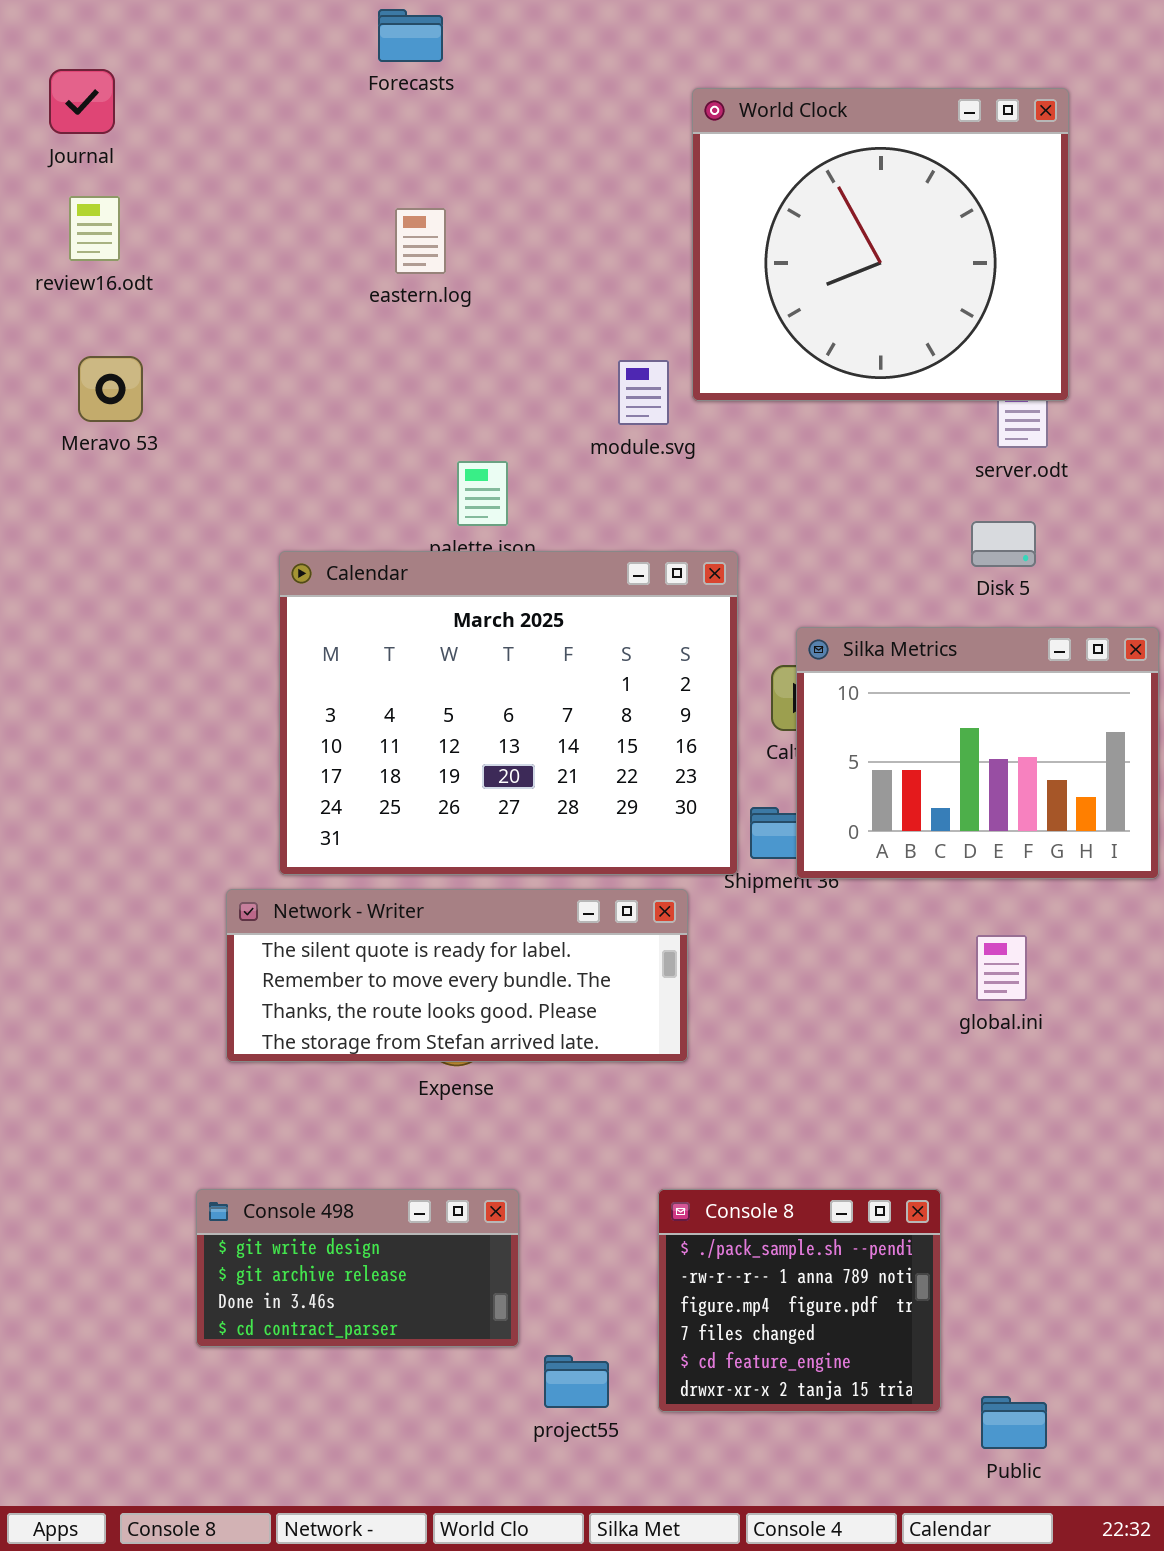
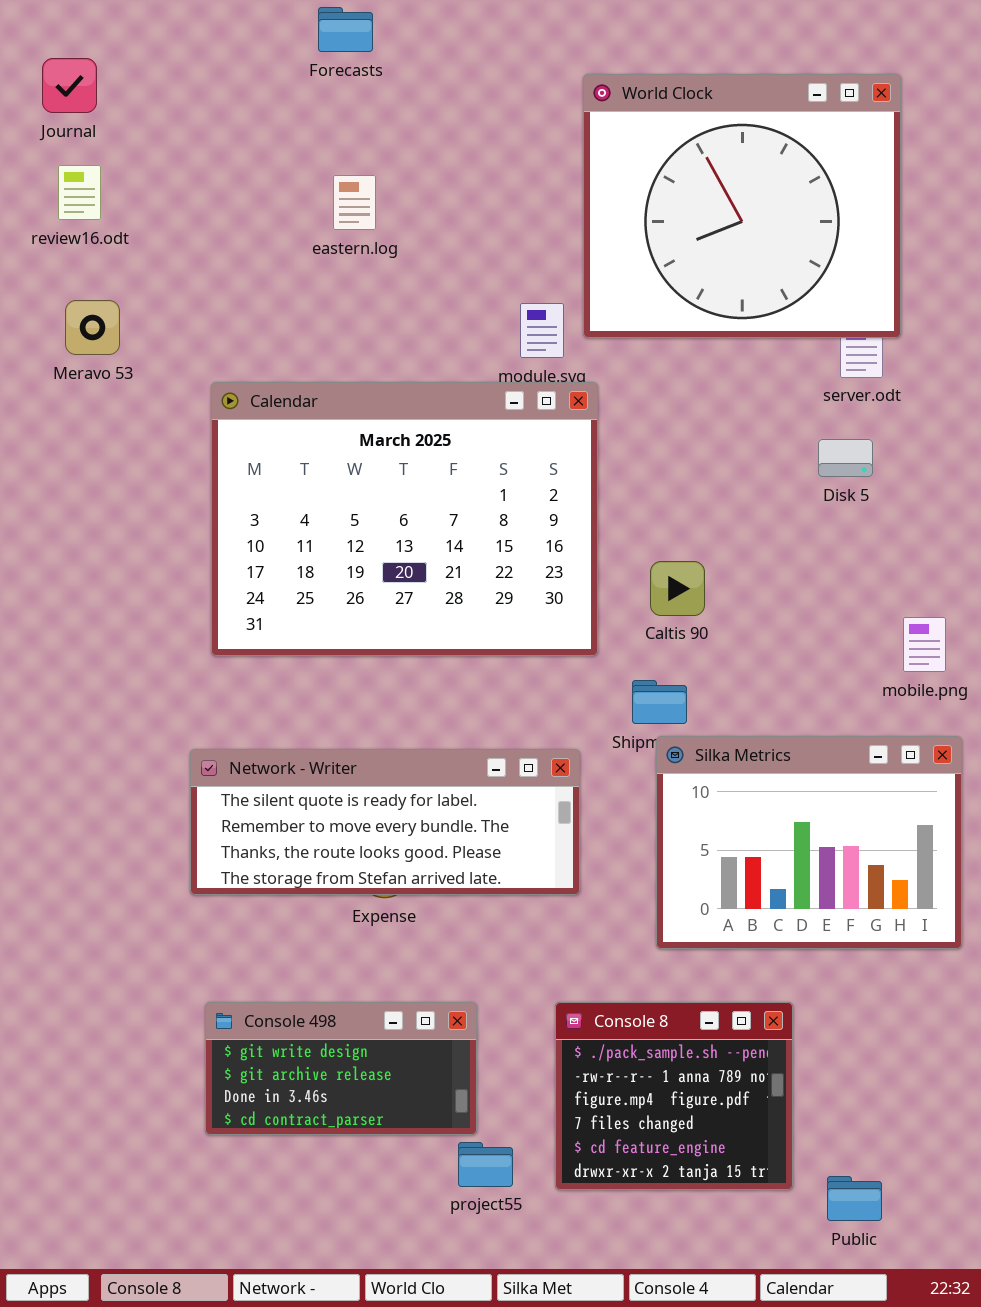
Calendar: [279,551,738,875] -> [211,382,598,656], moved
Silka Metrics: [796,627,1159,879] -> [656,736,962,949], moved
Console 498: [196,1189,519,1347] -> [205,1002,477,1135], moved

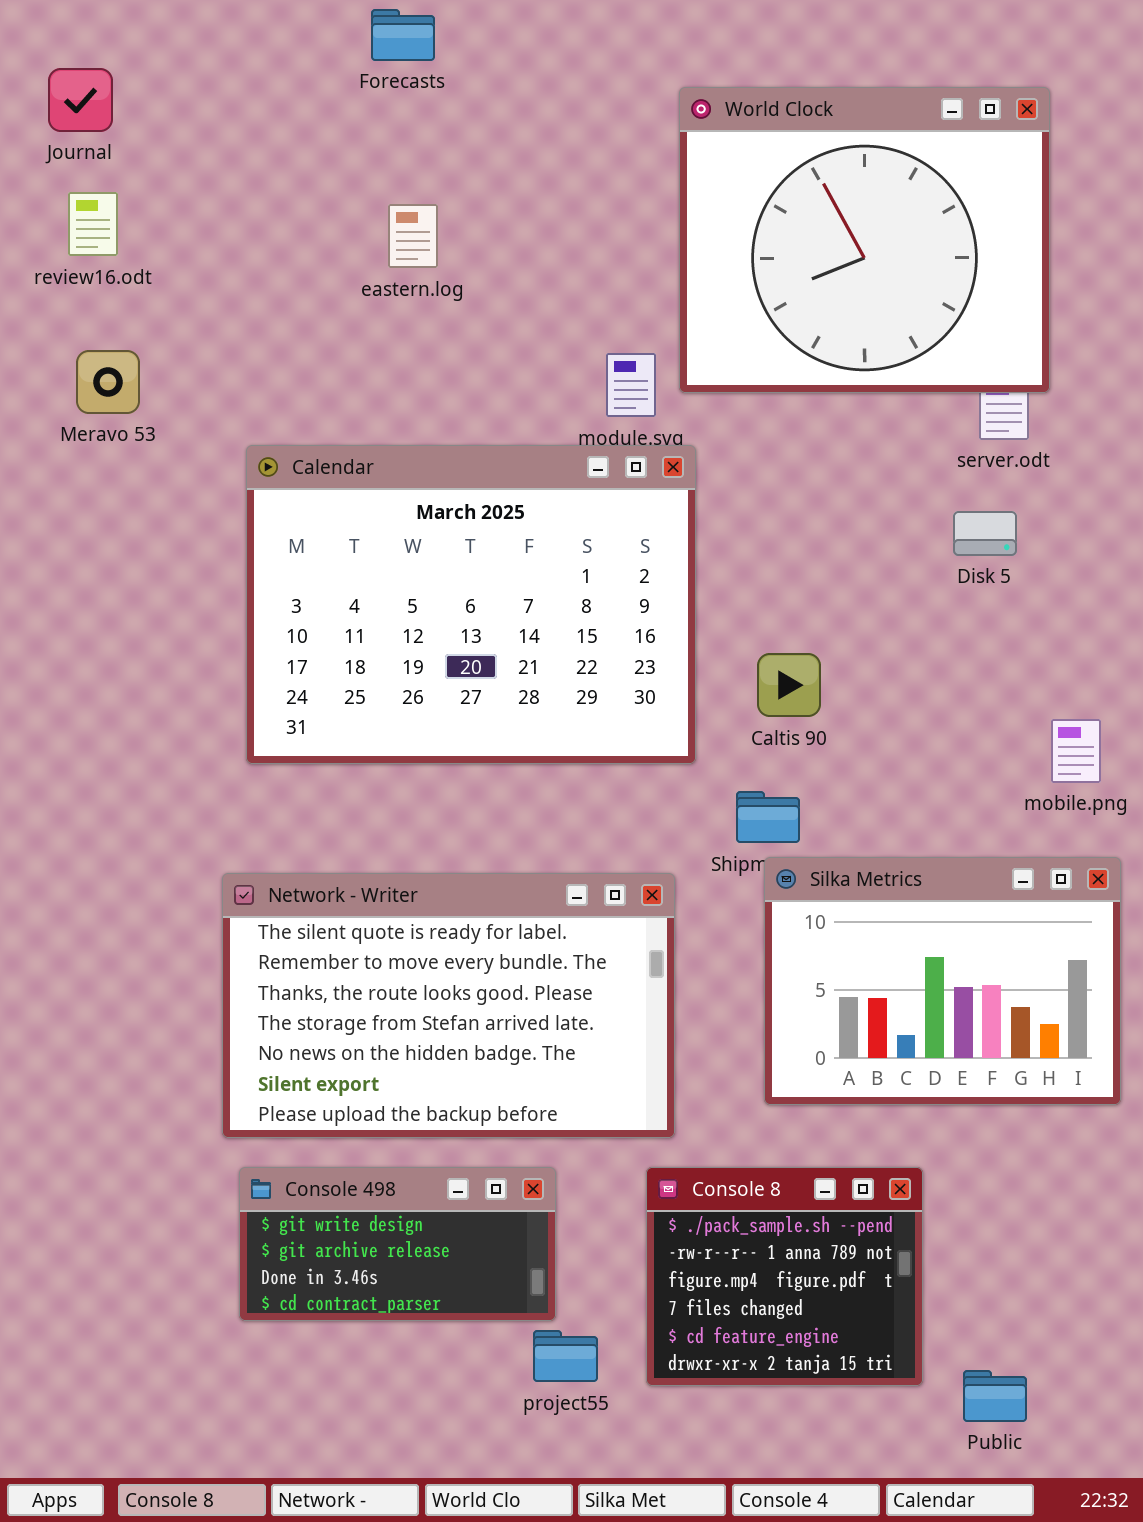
Network - Writer: [190,749,580,895] -> [222,873,675,1138], resized

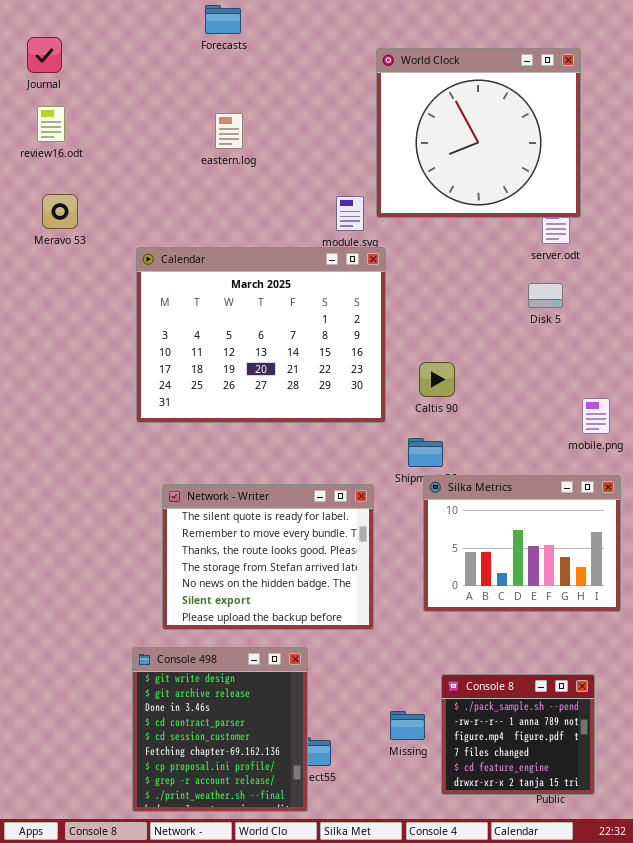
Network - Writer: [222,873,675,1138] -> [162,484,374,630], resized
Console 498: [239,1167,556,1321] -> [132,647,308,812], resized
Console 8: [646,1167,923,1386] -> [441,674,595,795], moved

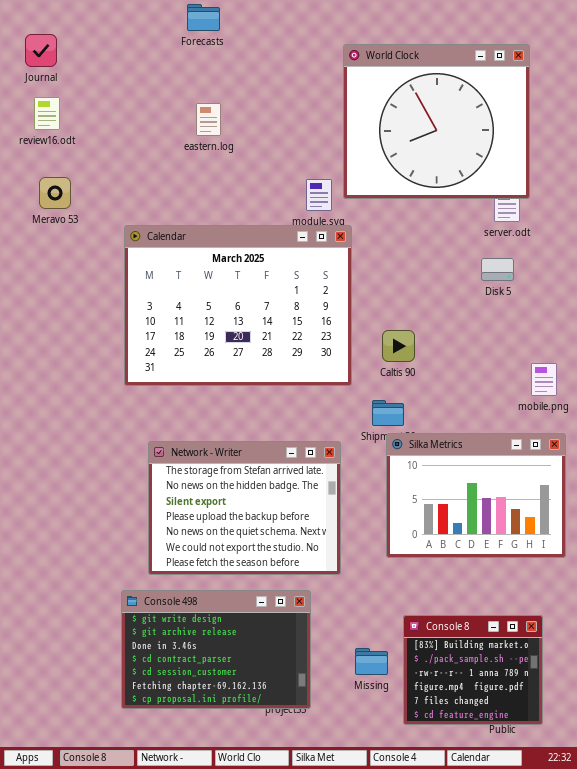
Network - Writer: [162,484,374,630] -> [148,441,341,575], scrolled down 3 rows
Console 498: [132,647,308,812] -> [121,590,311,709], resized
Console 8: [441,674,595,795] -> [403,615,543,725], scrolled up 1 row

